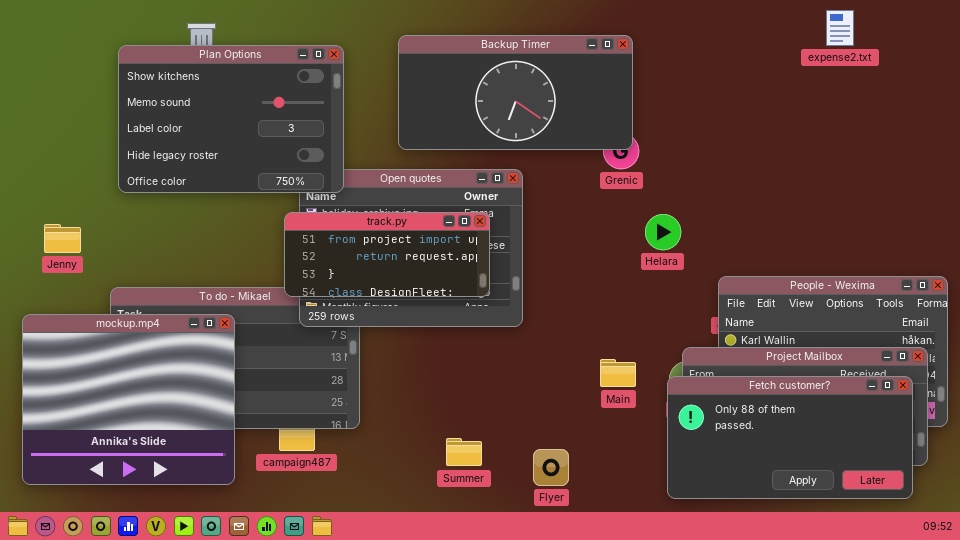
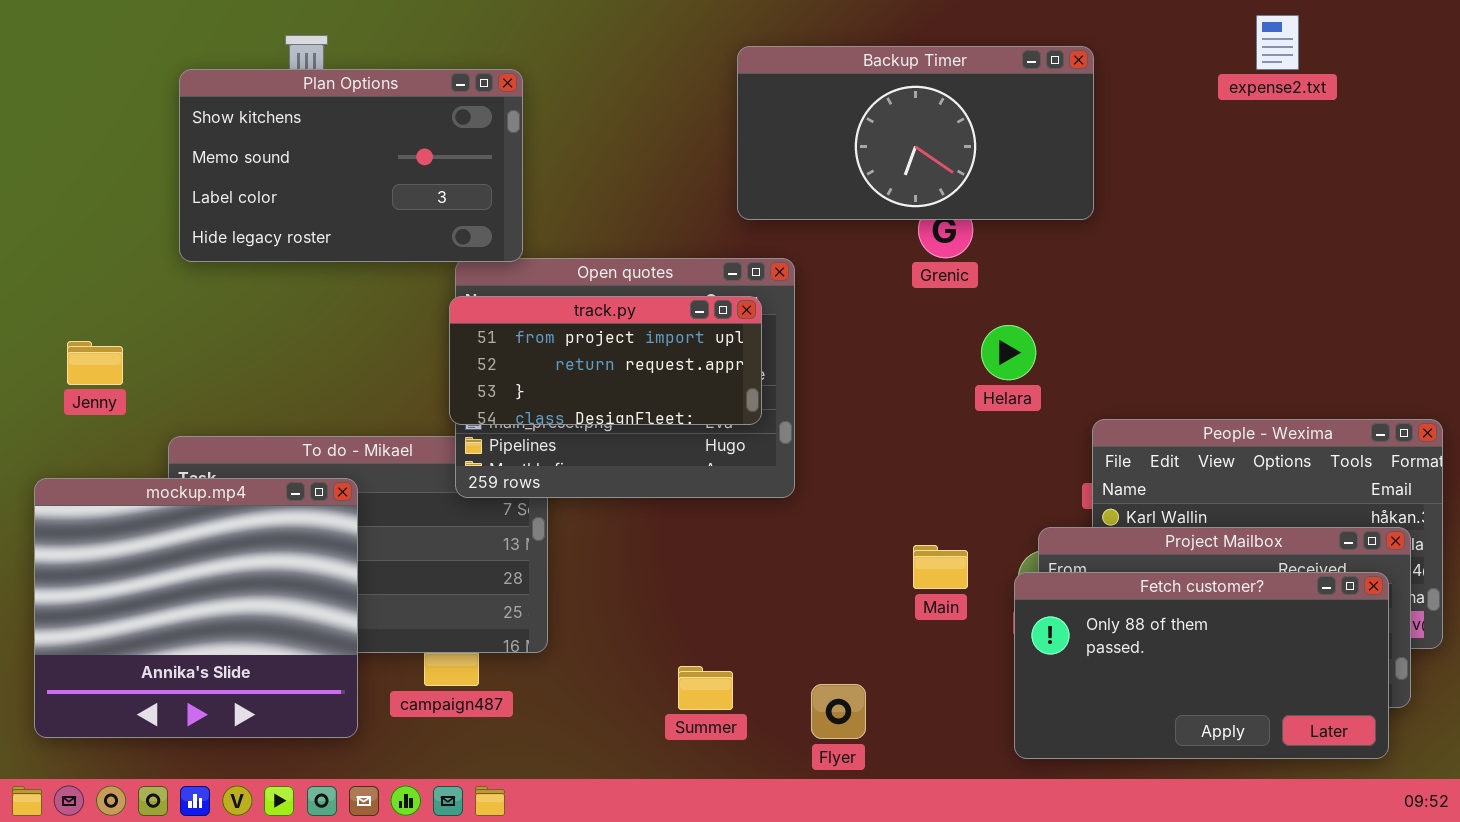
Backup Timer: [398,35,633,150] -> [737,46,1094,220], moved
Plan Options: [118,45,344,193] -> [179,69,523,262], resized
track.py: [284,212,490,297] -> [449,296,762,425], moved

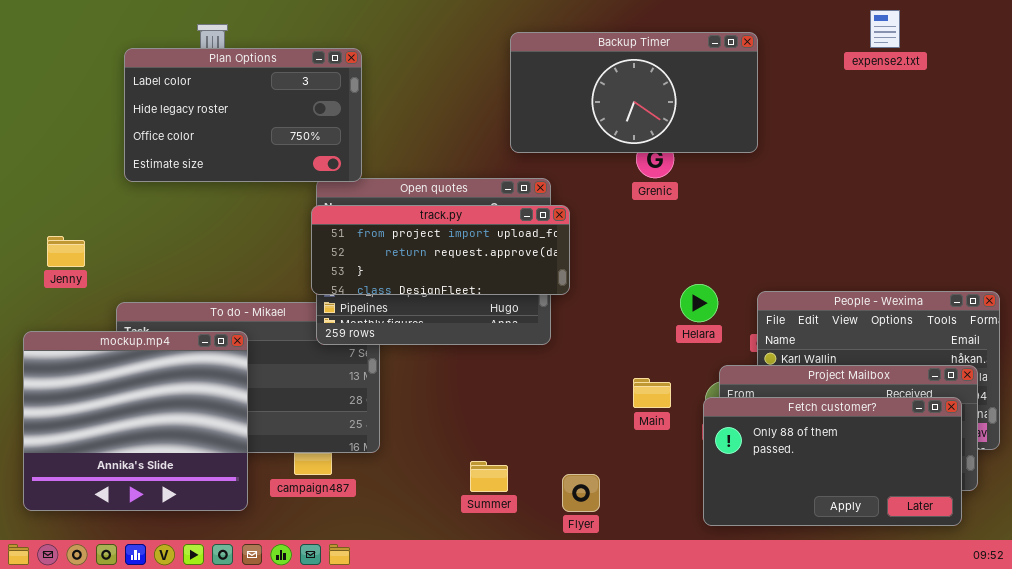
Plan Options: [179,69,523,262] -> [124,48,362,182], scrolled down 2 rows
track.py: [449,296,762,425] -> [311,205,570,295], resized
Helara: [981,325,1036,380] -> [680,284,718,322], moved

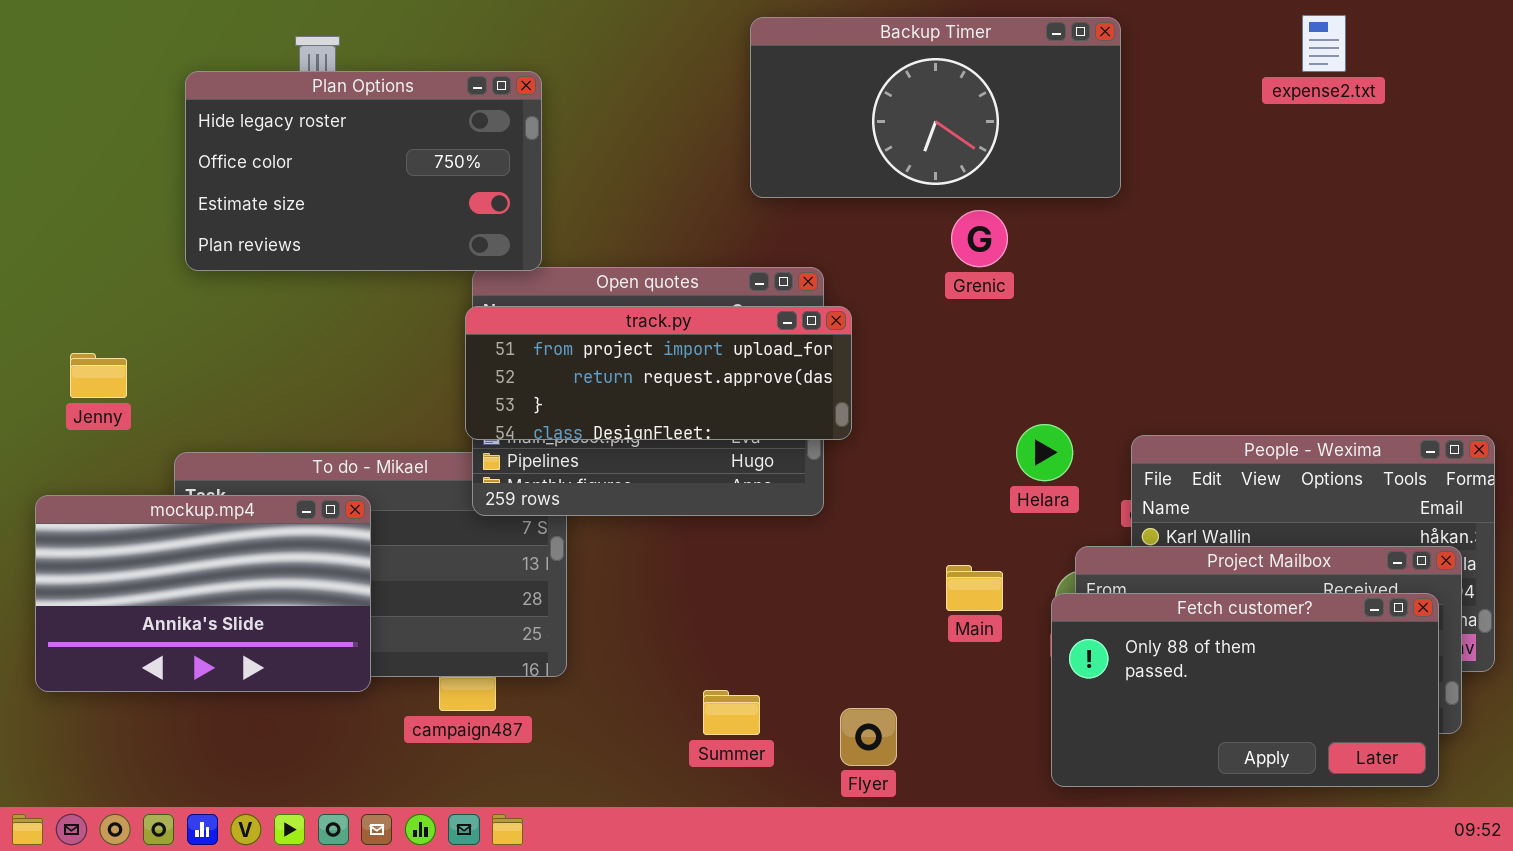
Backup Timer: [510,32,758,153] -> [750,17,1121,198], moved
Plan Options: [124,48,362,182] -> [185,71,542,271], scrolled down 1 row
mockup.mp4: [23,331,248,511] -> [35,495,371,692], resized

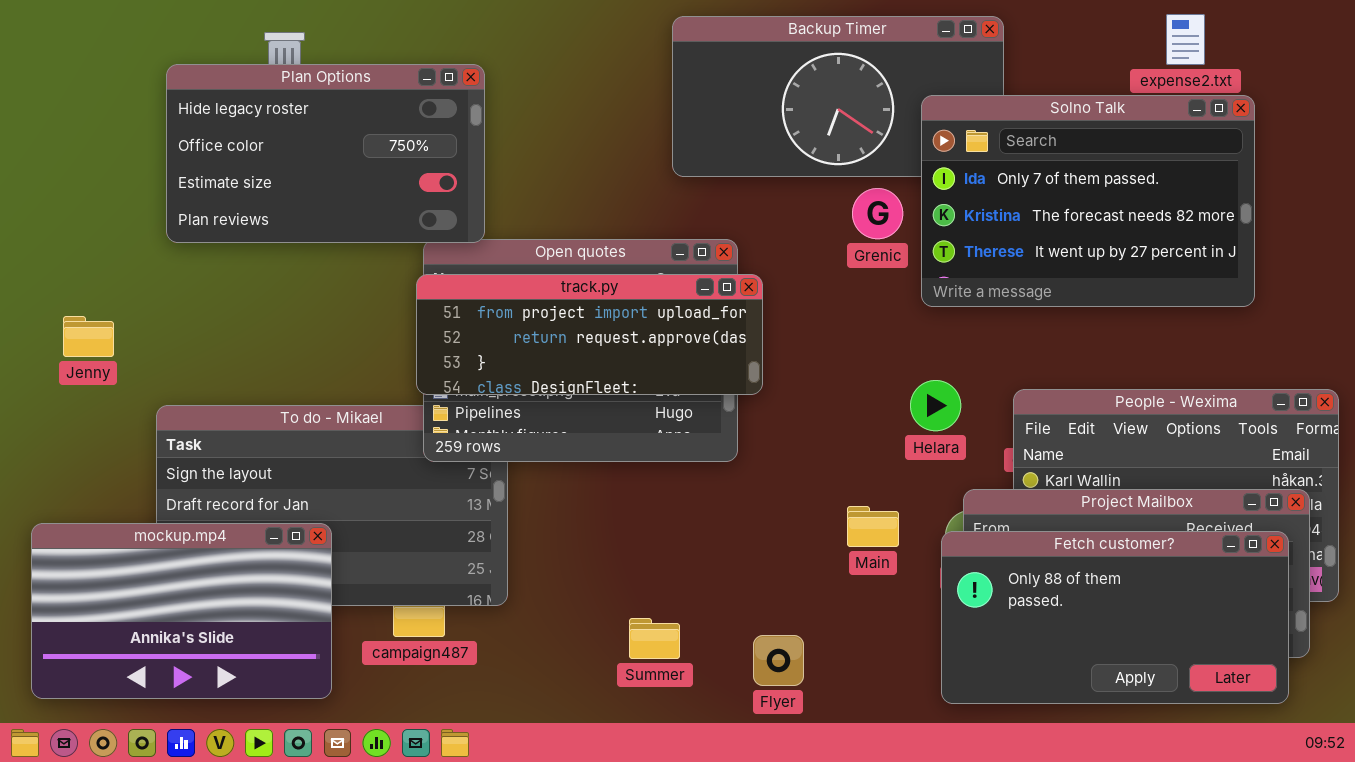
Solno Talk: none -> [921,95,1255,307], opened
mockup.mp4: [35,495,371,692] -> [31,523,332,699], moved

